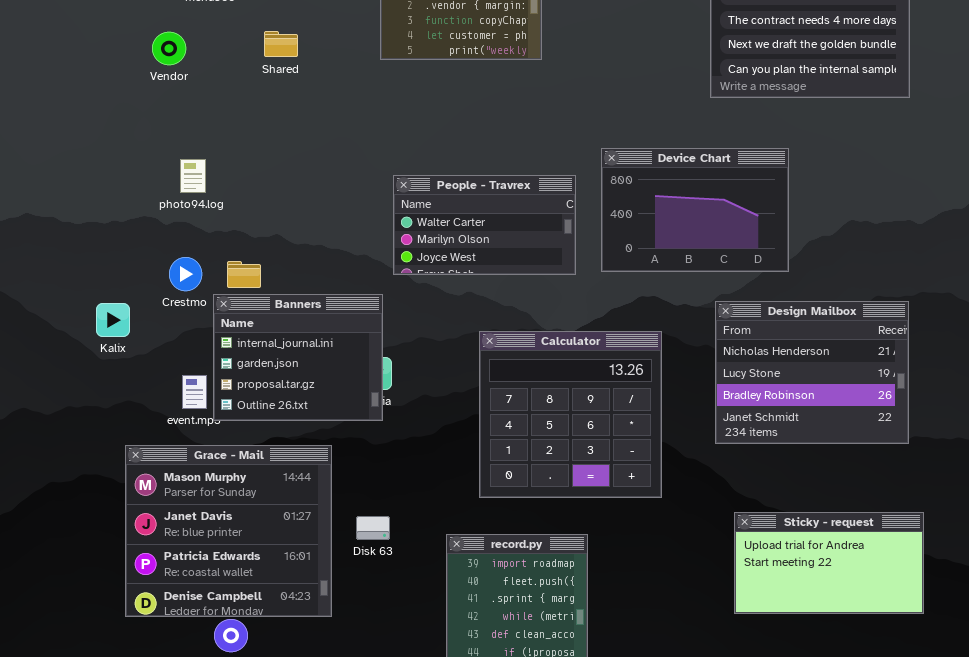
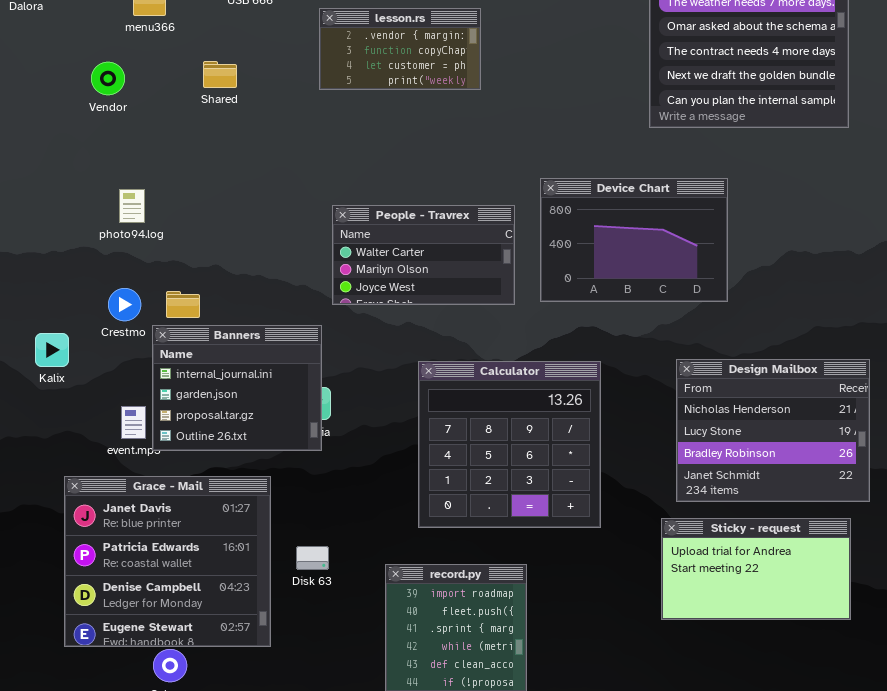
Design Mailbox: [715,301,909,444] -> [676,359,870,502], moved
Grace - Mail: [125,445,332,617] -> [64,476,271,647], scrolled down 1 row
Sticky - request: [734,512,924,614] -> [661,518,851,620], moved

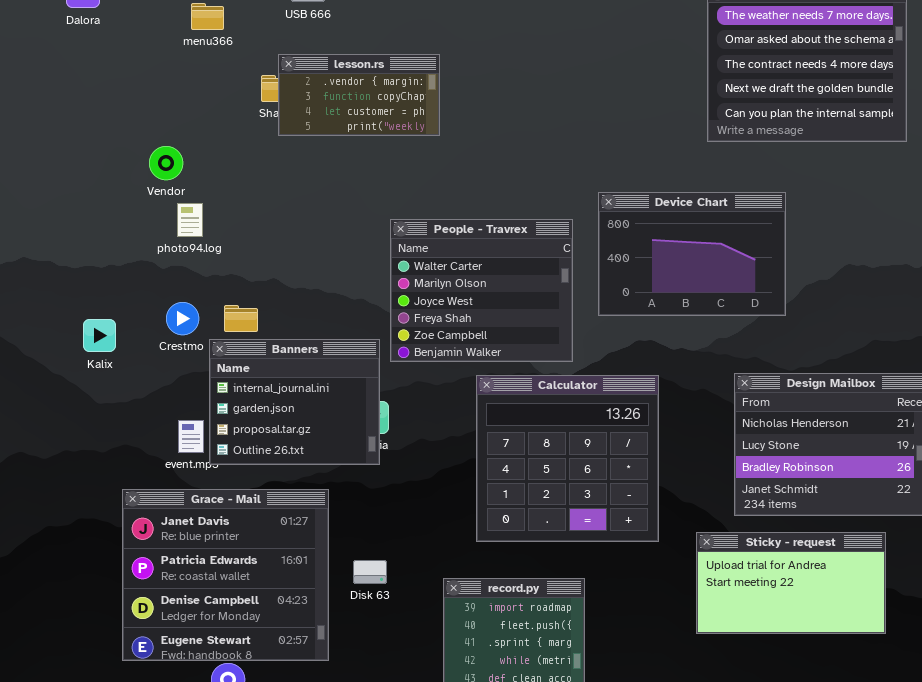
lesson.rs: [319,8,481,90] -> [278,54,440,136], moved
Vendor: [91,62,125,95] -> [149,146,183,180], moved
People - Travrex: [332,205,515,305] -> [390,219,573,362], resized
Kalix: [35,333,69,367] -> [83,319,116,352], moved
Sticky - request: [661,518,851,620] -> [696,532,886,634], moved

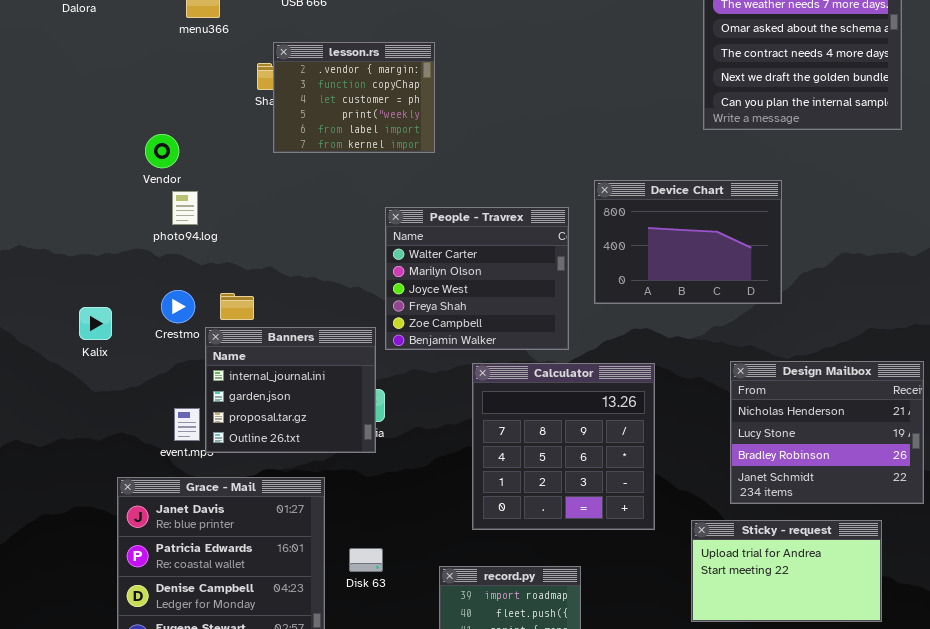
lesson.rs: [278,54,440,136] -> [273,42,435,153], resized

